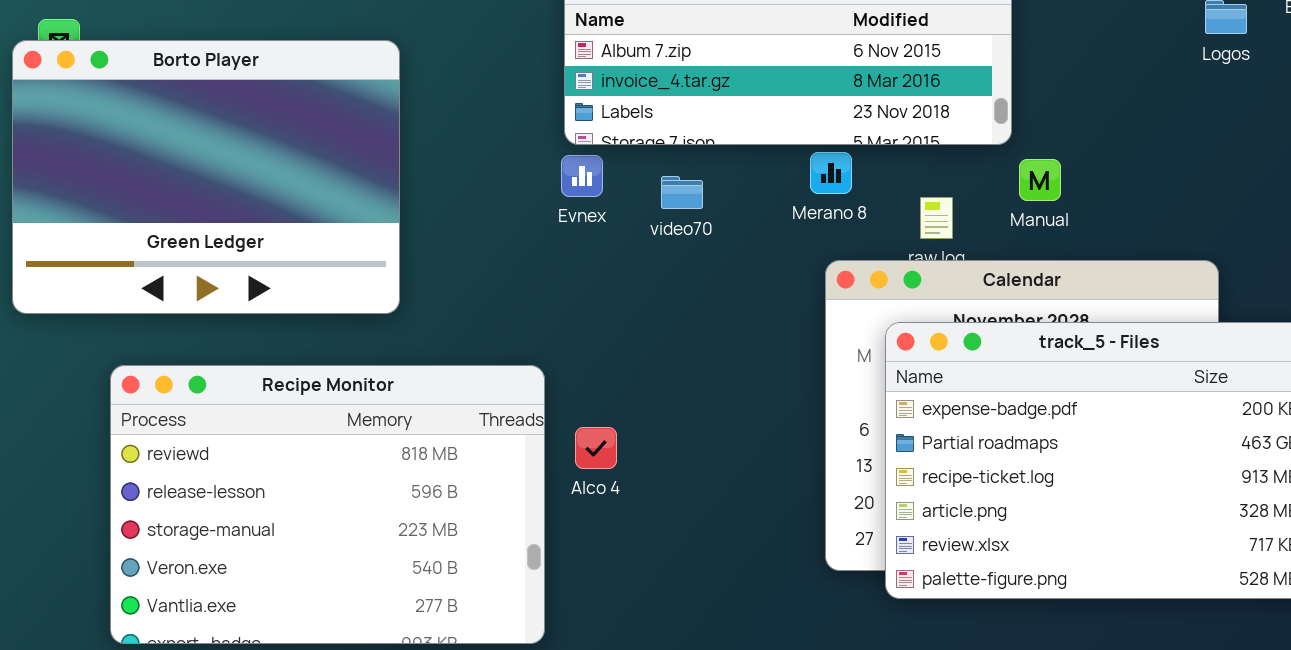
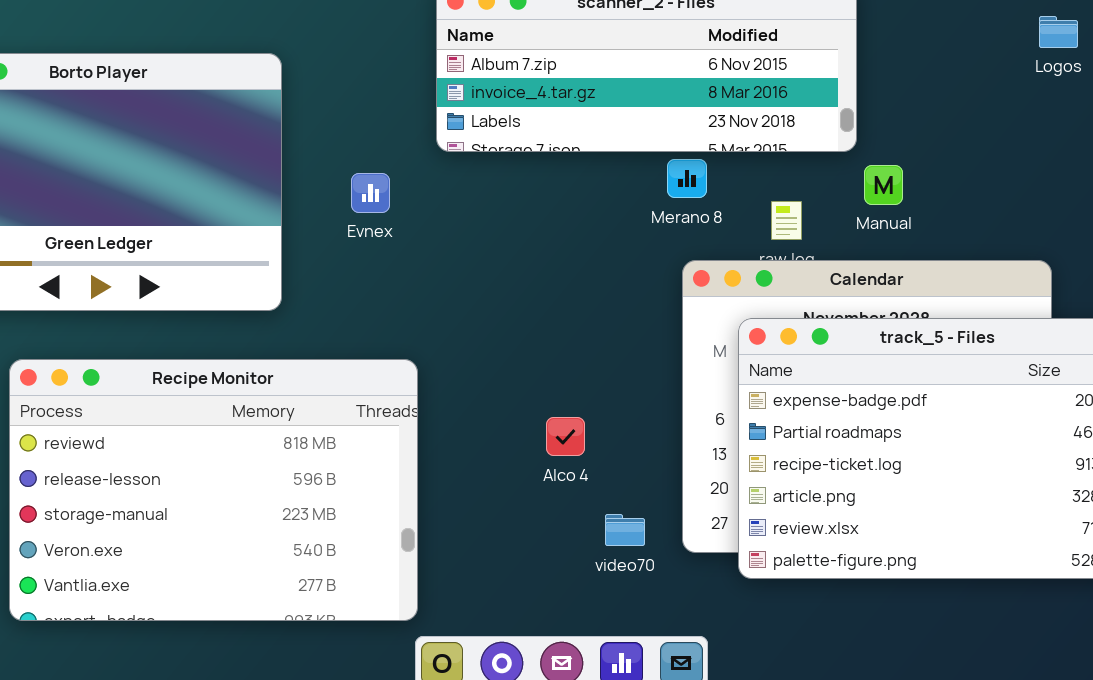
Evnex: [561,155,603,197] -> [351,173,390,213], moved
video70: [661,176,703,209] -> [605,514,645,546], moved
Alco 4: [575,427,617,469] -> [546,417,585,456], moved

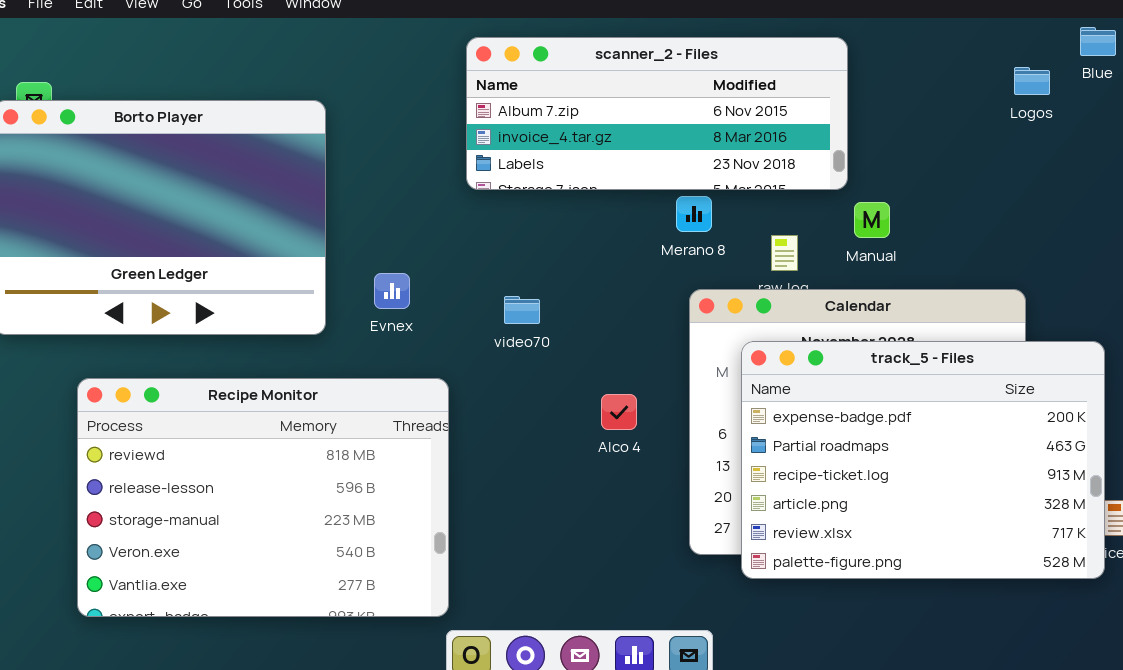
Evnex: [351,173,390,213] -> [374,273,410,309], moved
Alco 4: [546,417,585,456] -> [601,394,637,430], moved
video70: [605,514,645,546] -> [504,296,540,324], moved

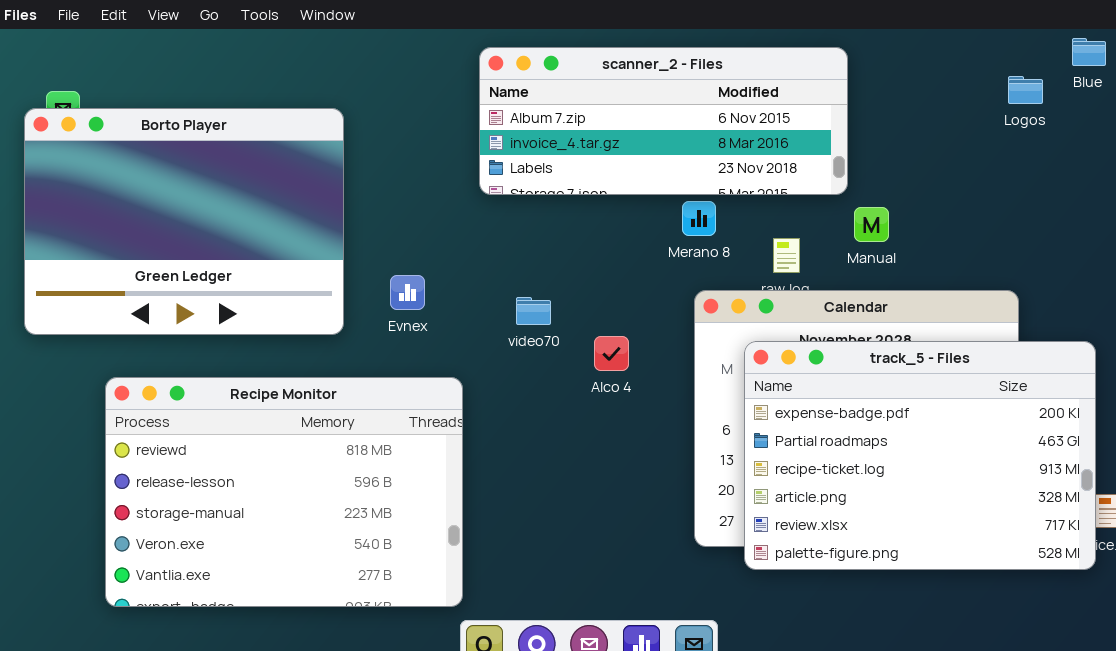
Alco 4: [601,394,637,430] -> [594,336,629,371], moved

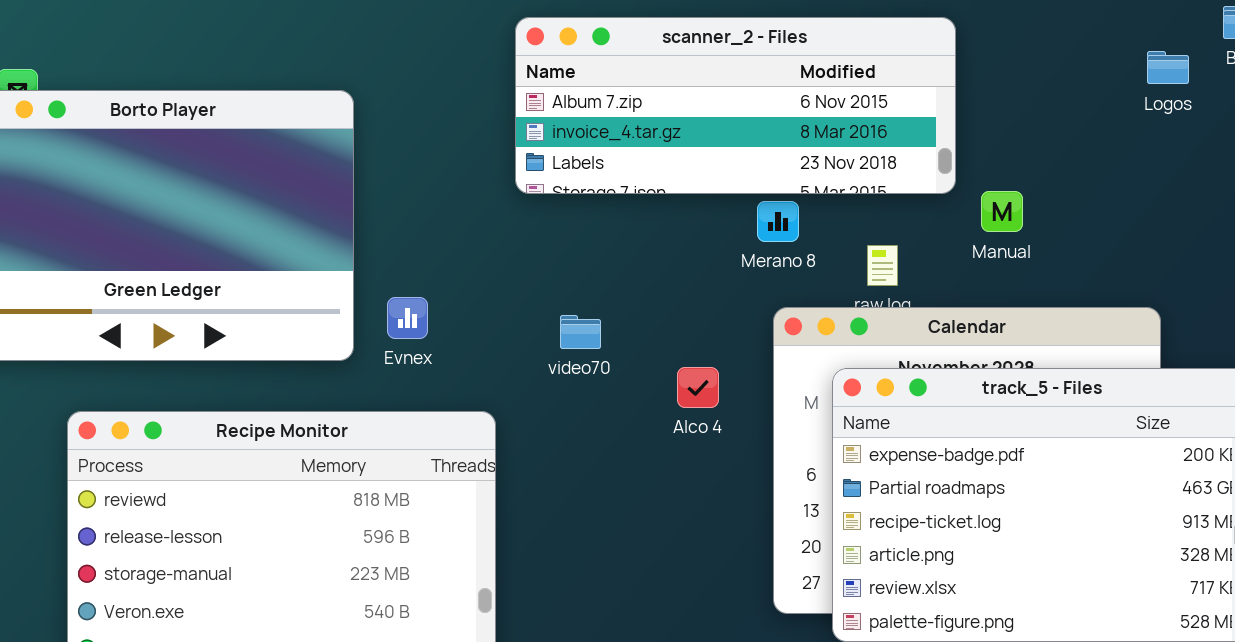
Manual: [854,207,889,242] -> [981,191,1023,232], moved
Evnex: [390,275,425,310] -> [387,297,428,339], moved
Alco 4: [594,336,629,371] -> [677,367,719,408], moved

